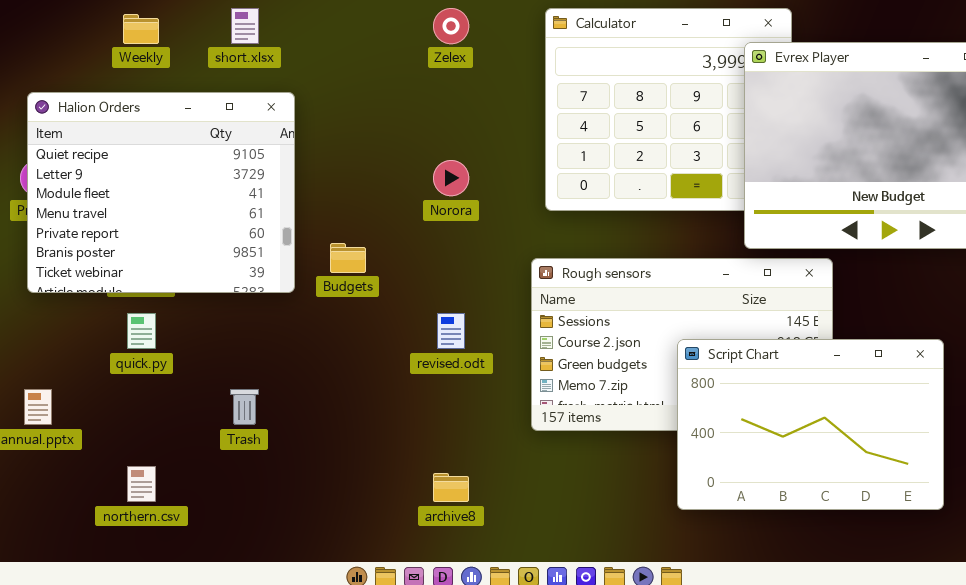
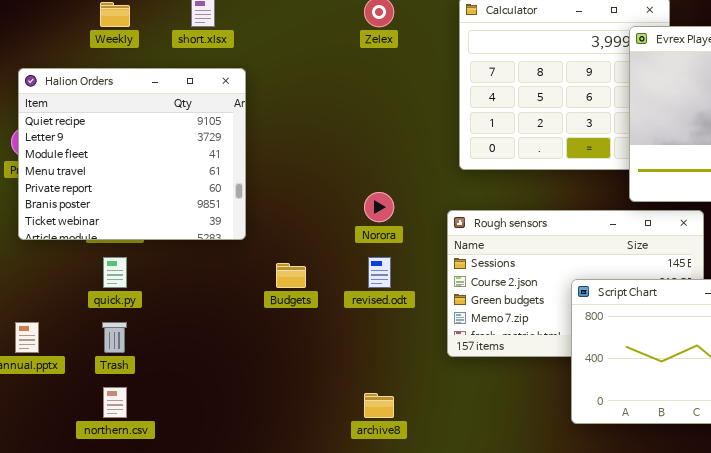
Norora: [433,160,469,196] -> [364,192,394,222], moved
Budgets: [330,243,366,273] -> [276,263,306,288], moved
Trash: [230,389,259,425] -> [102,322,127,353], moved

